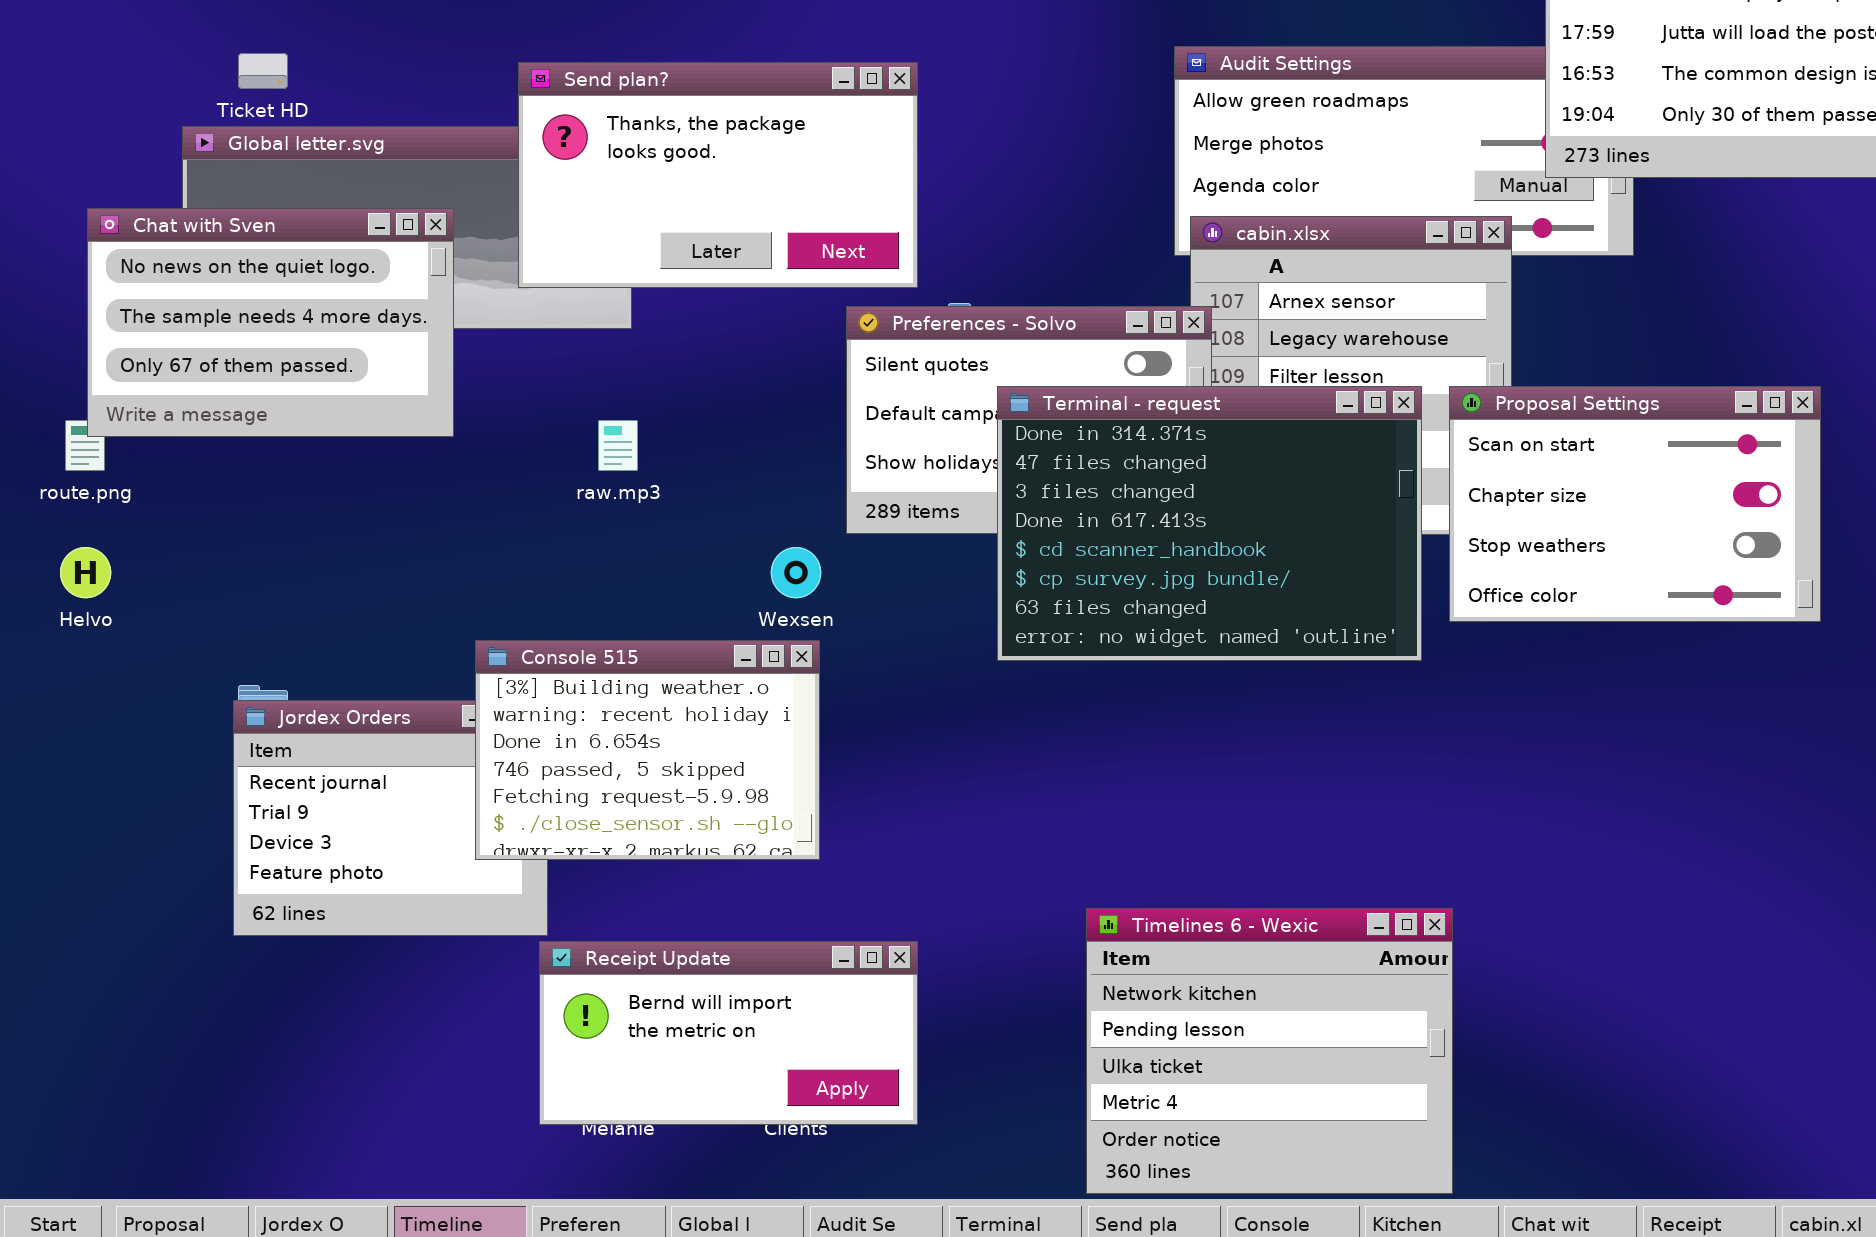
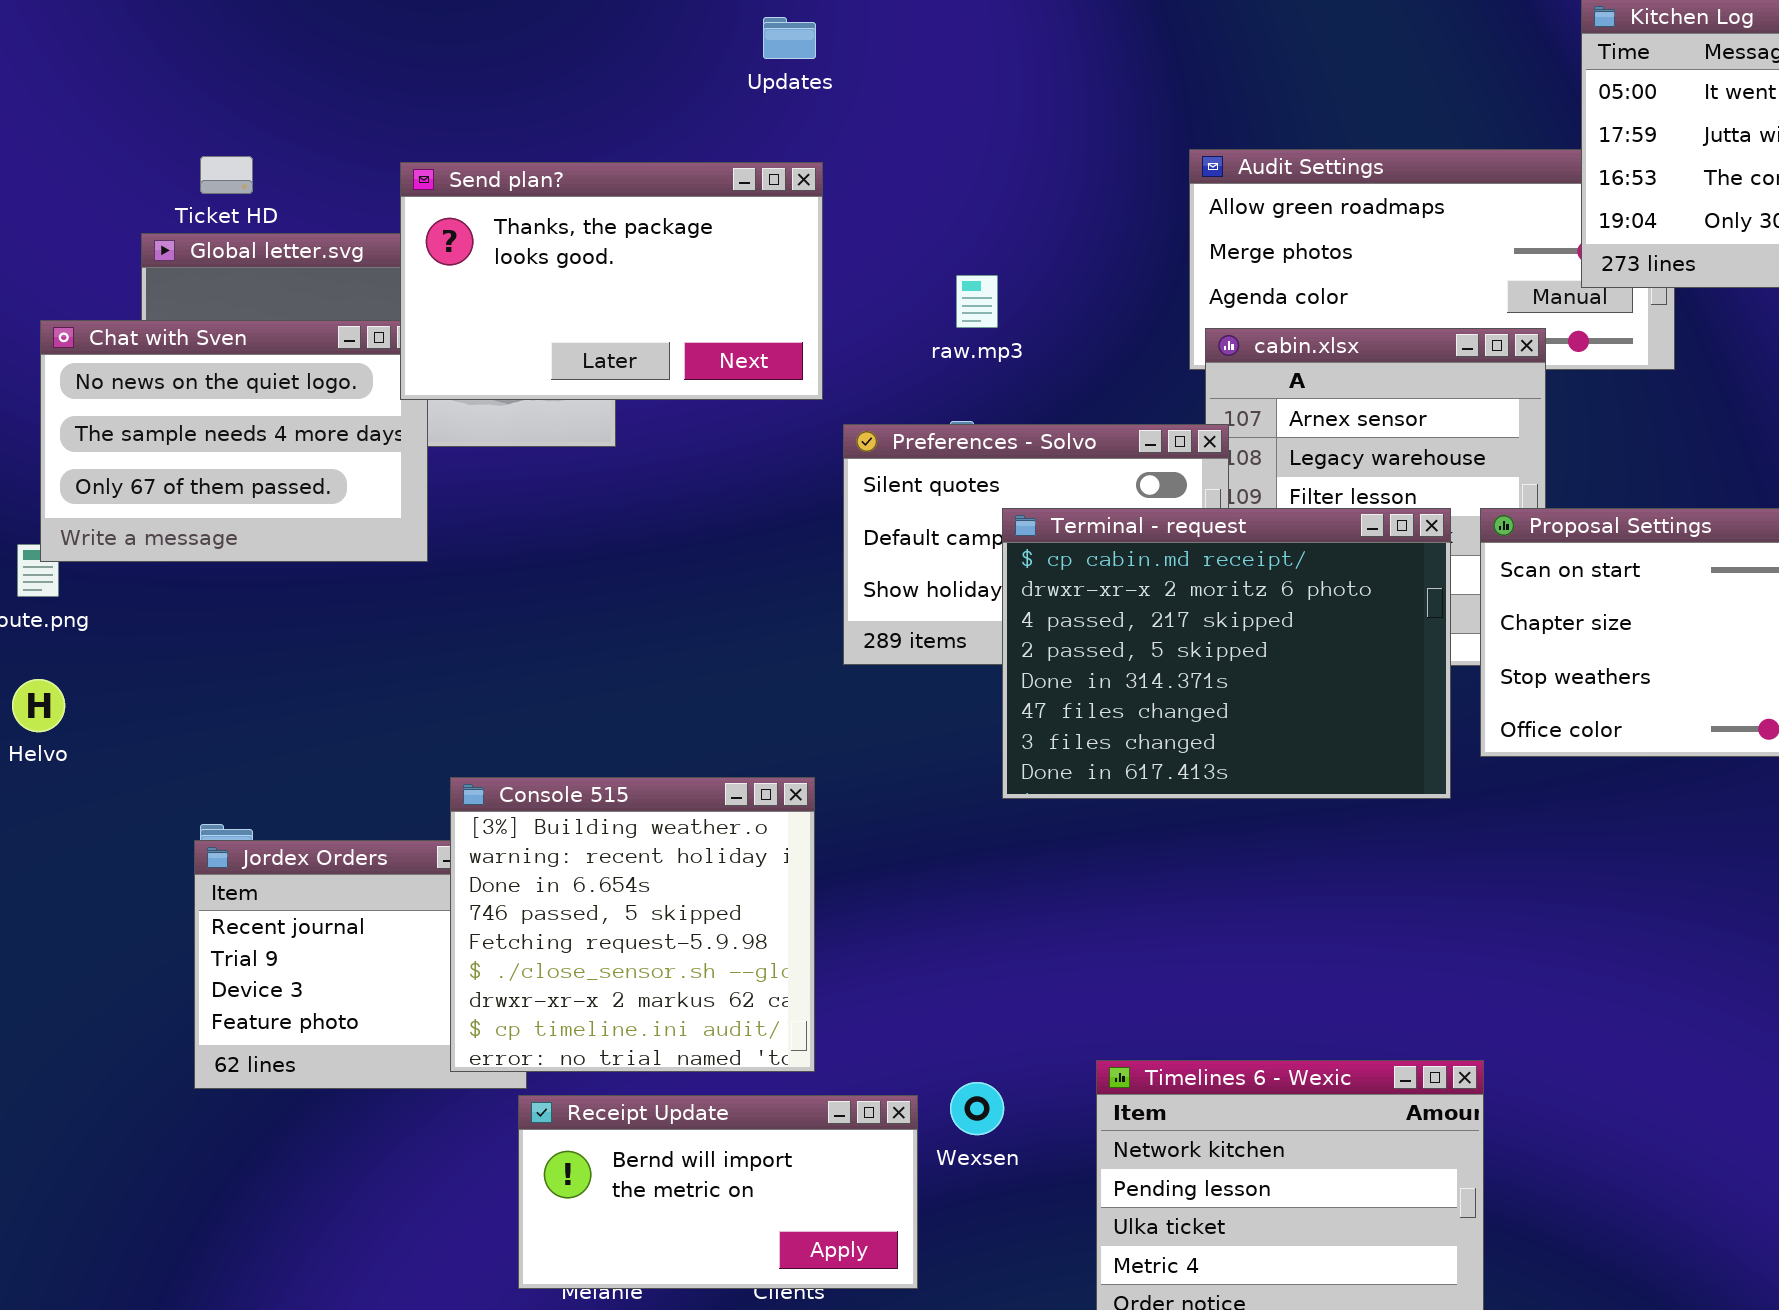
Send plan?: [518,62,918,288] -> [400,162,823,400], moved
Terminal - request: [997,386,1422,661] -> [1002,508,1451,799], scrolled up 4 rows
raw.mp3: [598,420,638,471] -> [956,275,998,328], moved
Wexsen: [771,547,821,598] -> [950,1082,1004,1135], moved
Console 515: [475,640,820,860] -> [450,777,815,1072], resized

